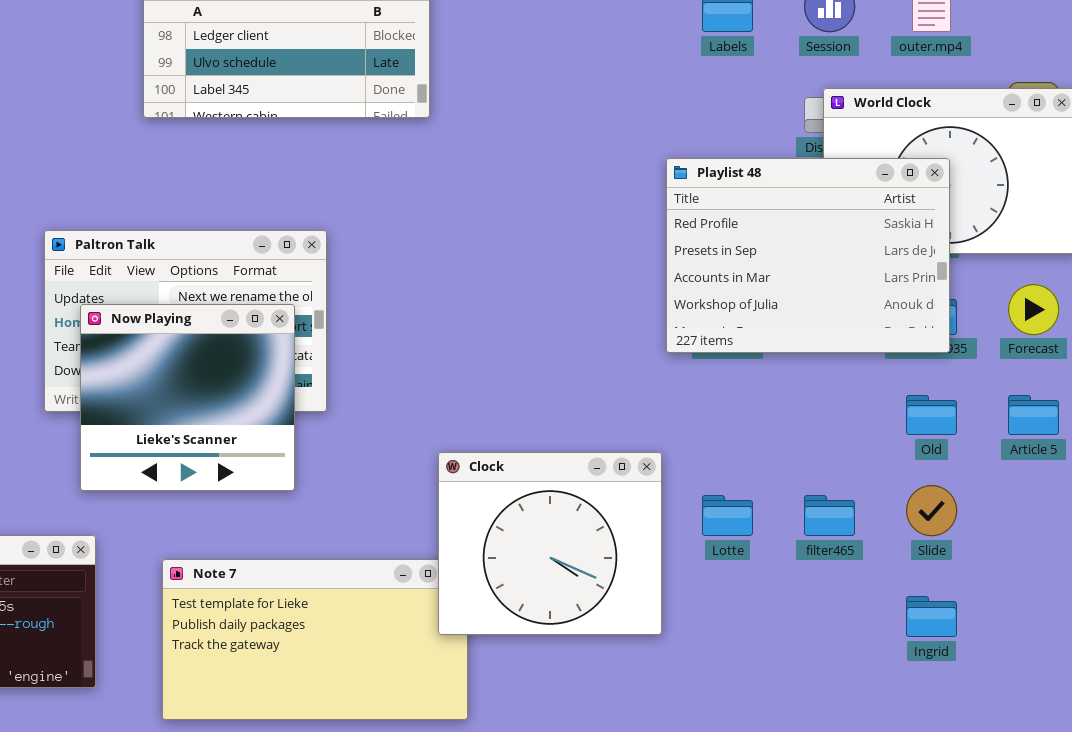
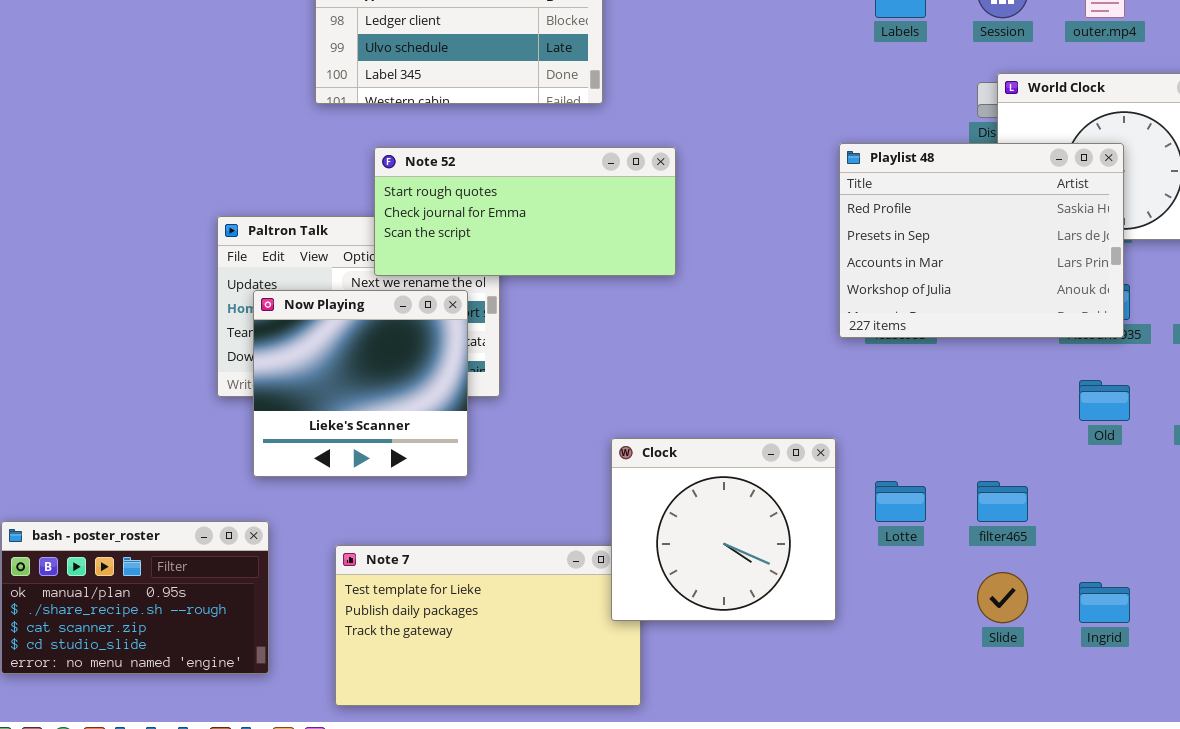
Note 52: none -> [374,147,676,276], opened
Slide: [906,485,957,536] -> [977,572,1028,623], moved

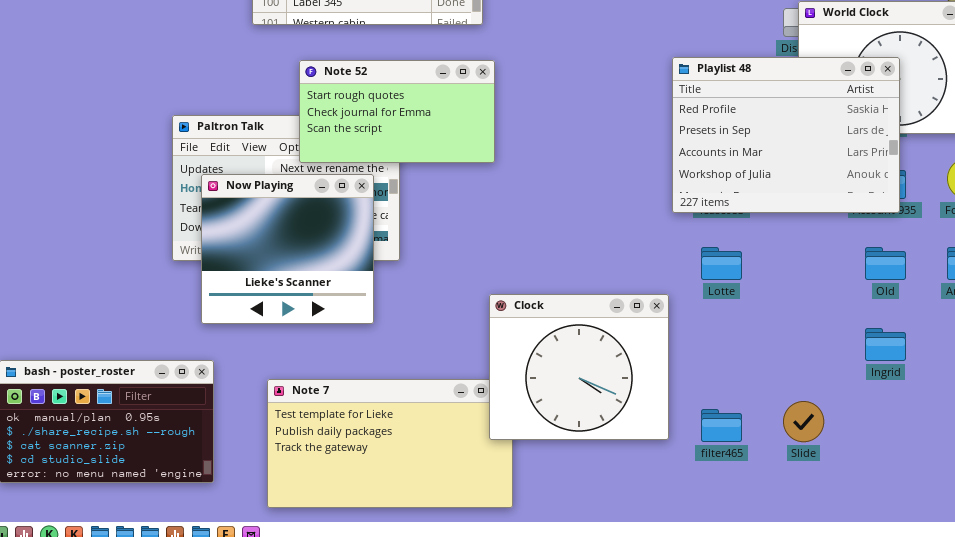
Note 52: [374,147,676,276] -> [299,60,495,163], resized
Lotte: [875,481,926,522] -> [701,247,742,280], moved
filter465: [977,481,1028,522] -> [701,409,742,442], moved
Ingrid: [1079,582,1130,623] -> [865,328,906,361], moved

